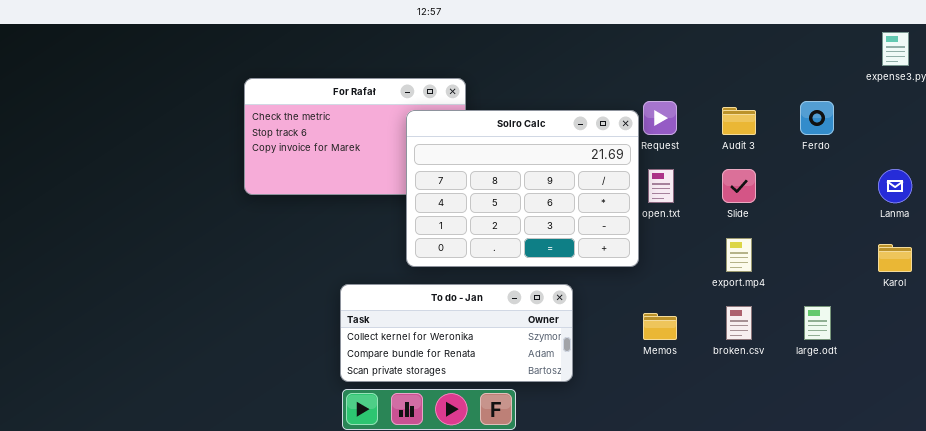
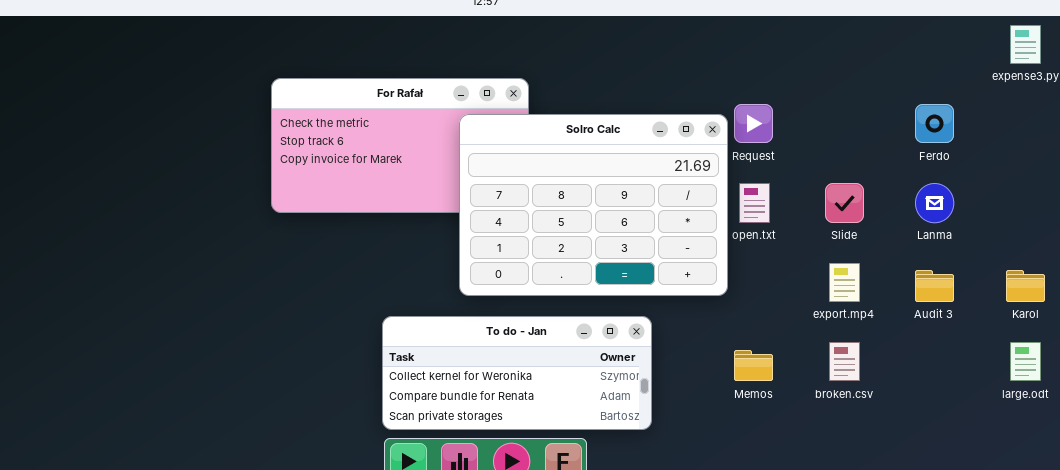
Audit 3: [722,107,756,135] -> [915,270,954,302], moved
Lanma: [878,169,912,203] -> [915,183,954,223], moved
large.odt: [804,306,831,340] -> [1010,342,1041,381], moved

